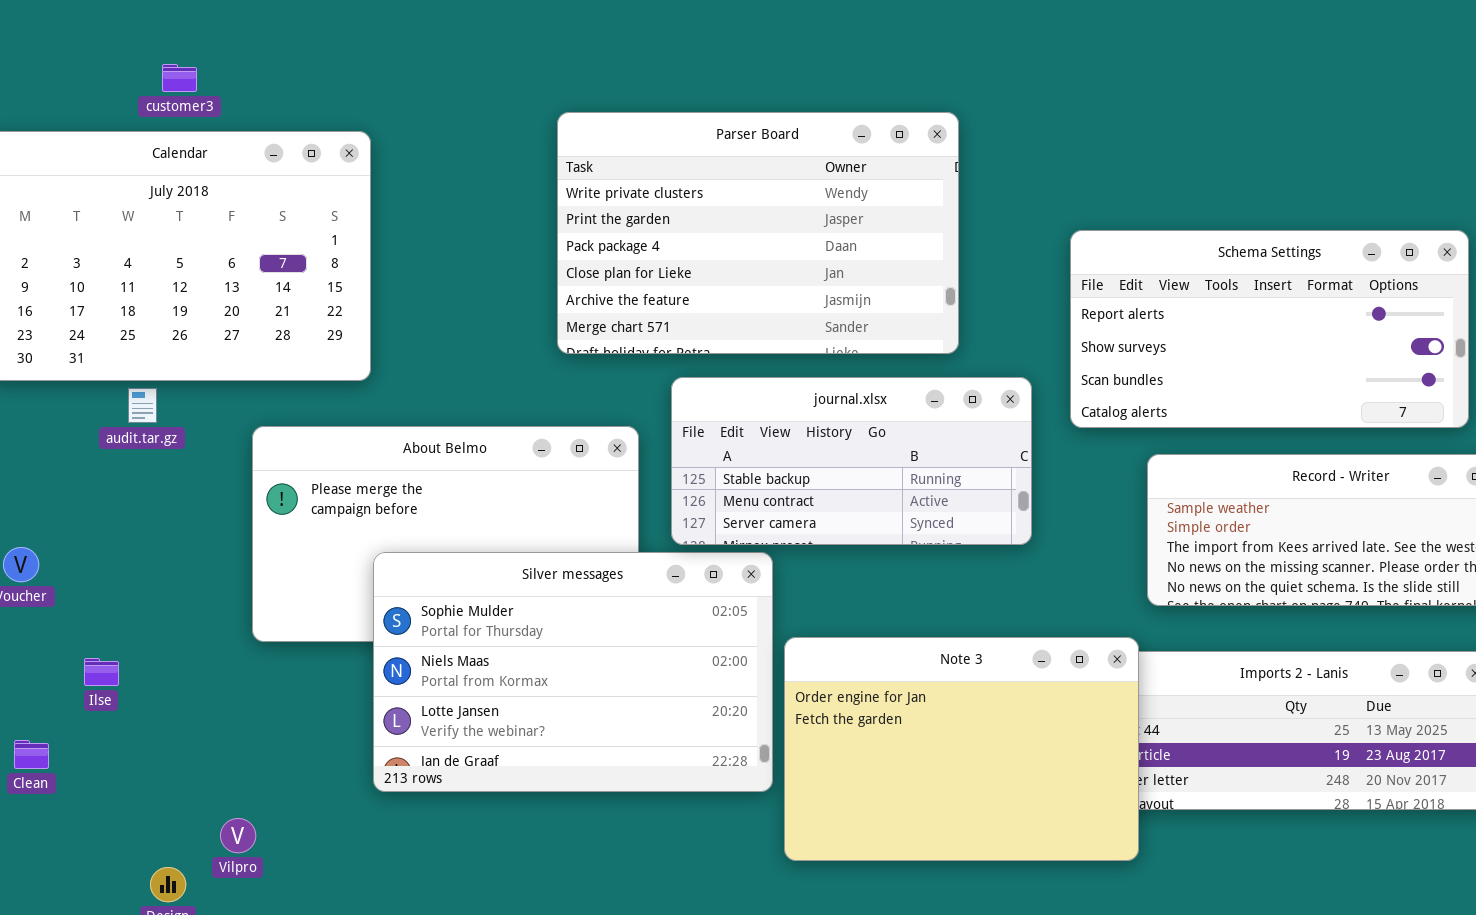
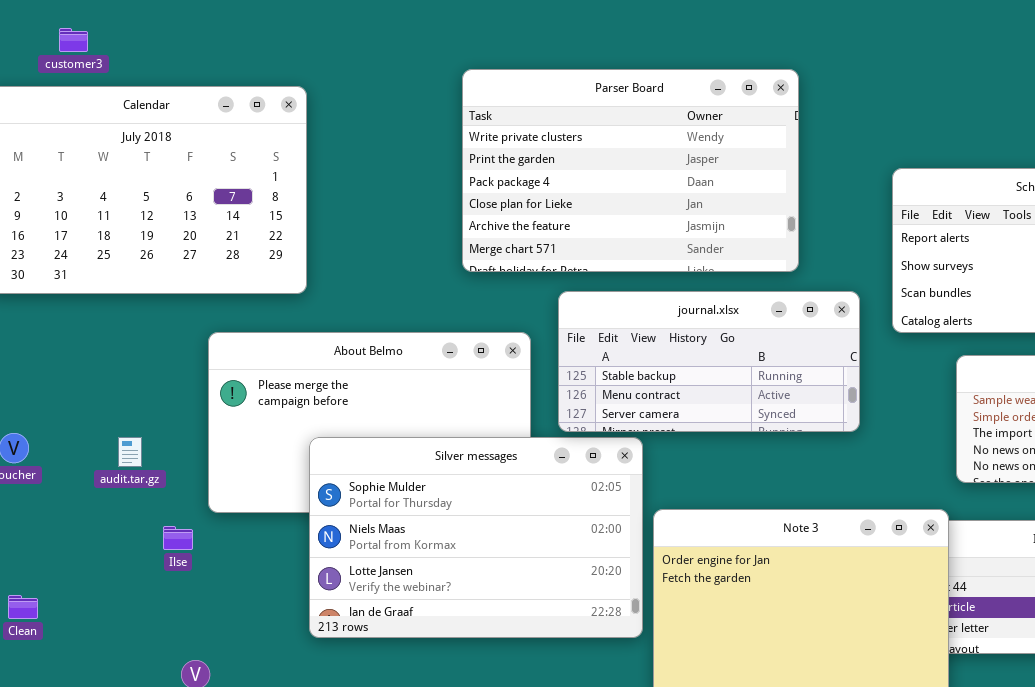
customer3: [162,64,197,92] -> [59,28,88,52], moved
audit.tar.gz: [128,388,157,423] -> [118,437,142,467], moved
Ilse: [84,658,119,686] -> [163,526,193,550], moved

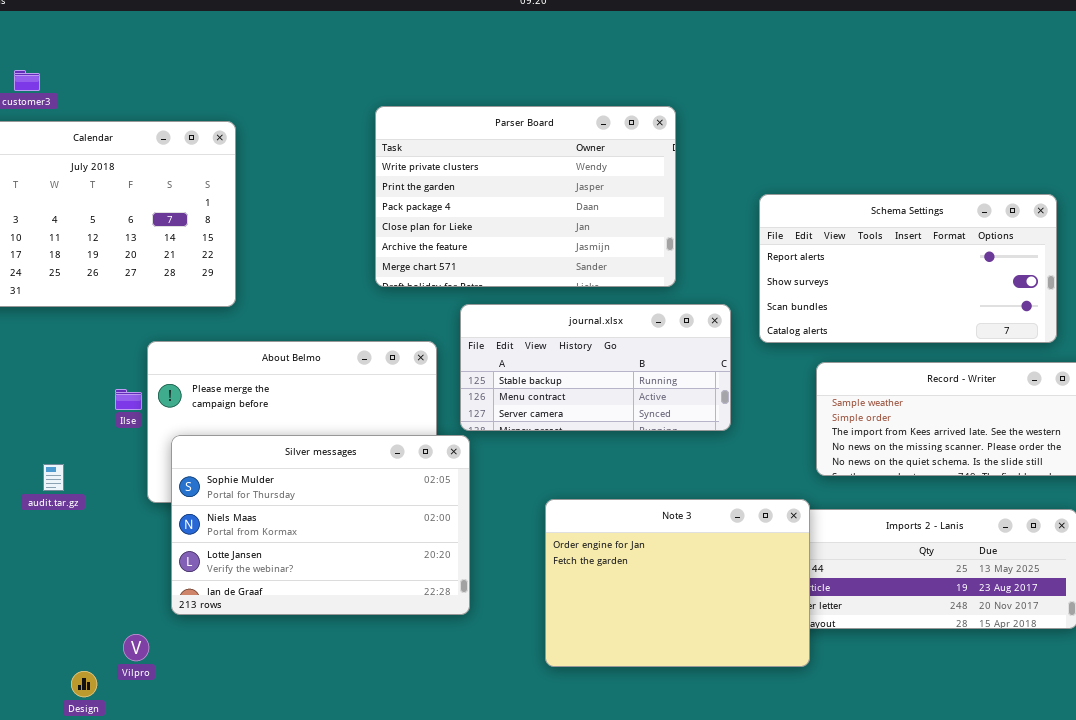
audit.tar.gz: [118,437,142,467] -> [43,464,64,491], moved
Silver messages: [309,437,643,638] -> [171,435,470,615], moved
Ilse: [163,526,193,550] -> [115,389,142,410], moved

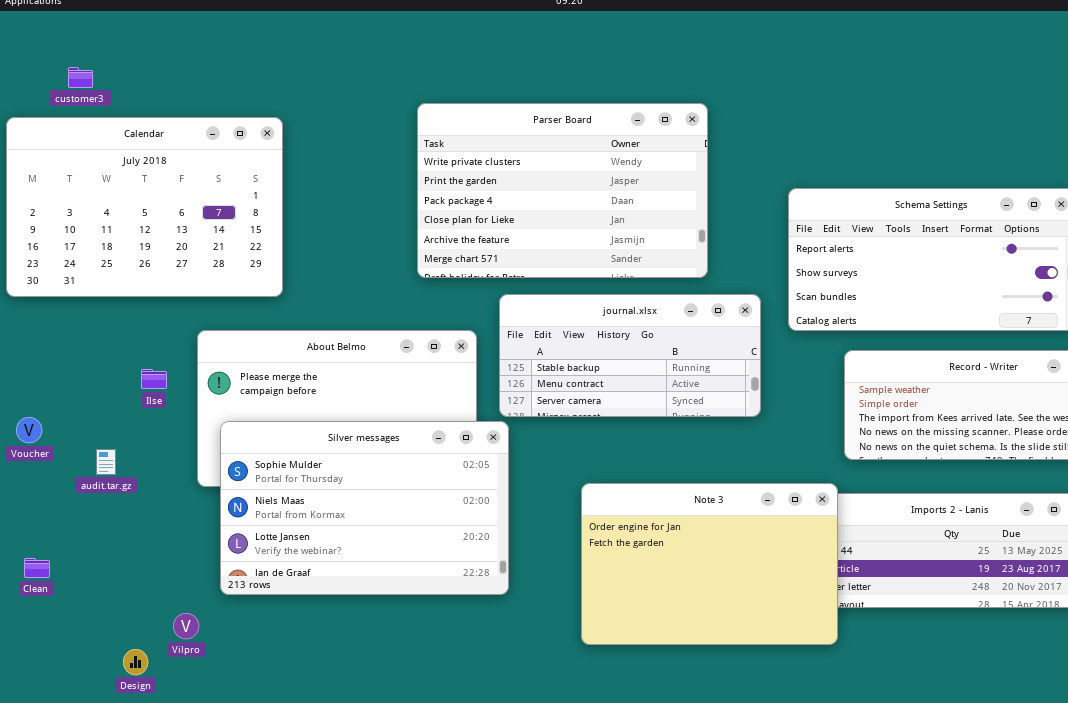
Ilse: [115,389,142,410] -> [141,369,167,389], moved

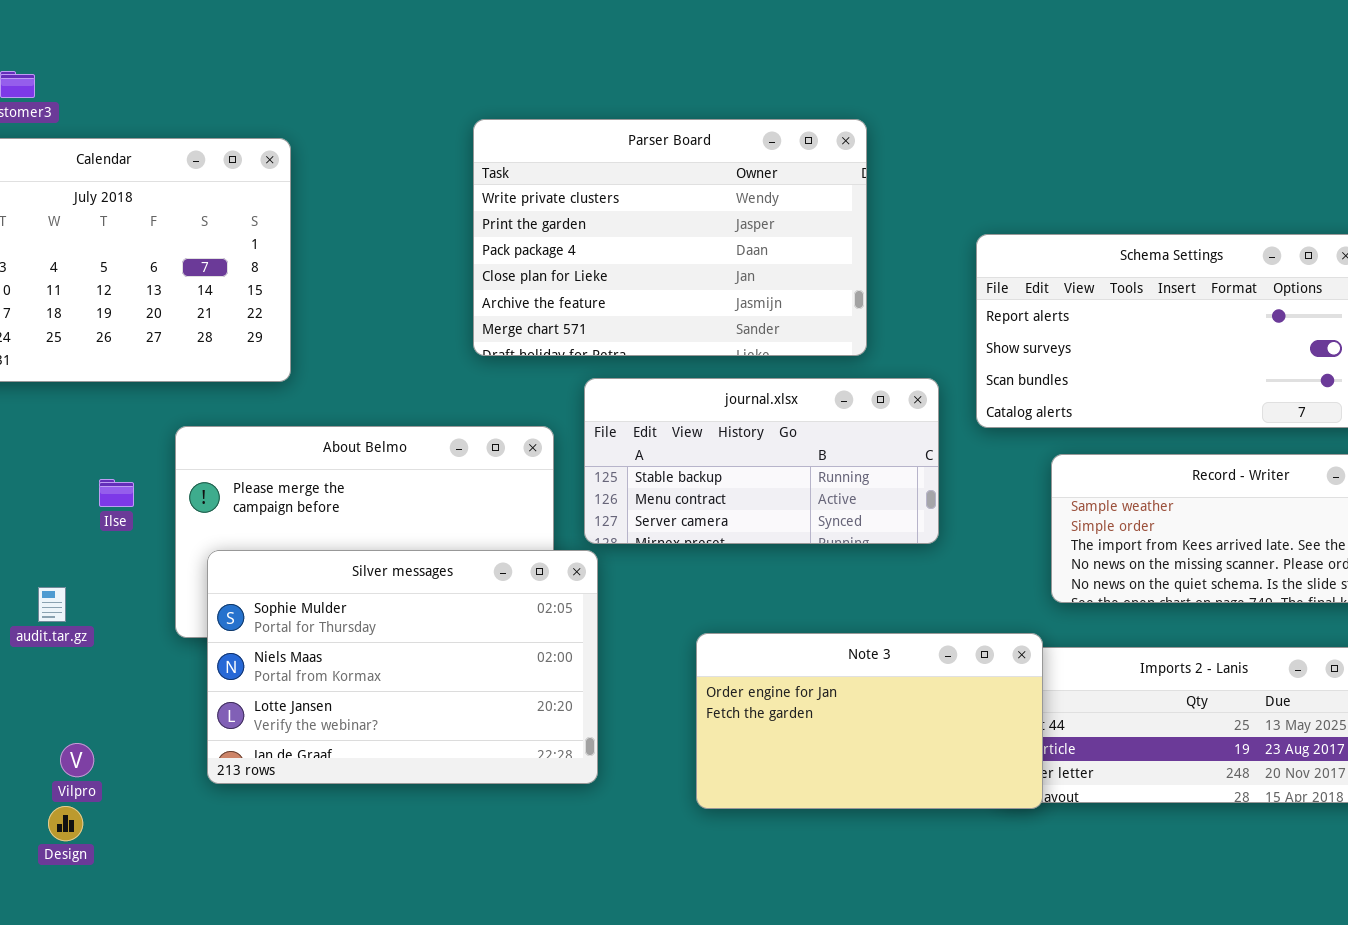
Note 3: [581,483,838,645] -> [696,633,1043,809], resized
Vilpro: [173,613,199,639] -> [60,743,94,777], moved
Design: [123,649,148,675] -> [48,806,83,841], moved

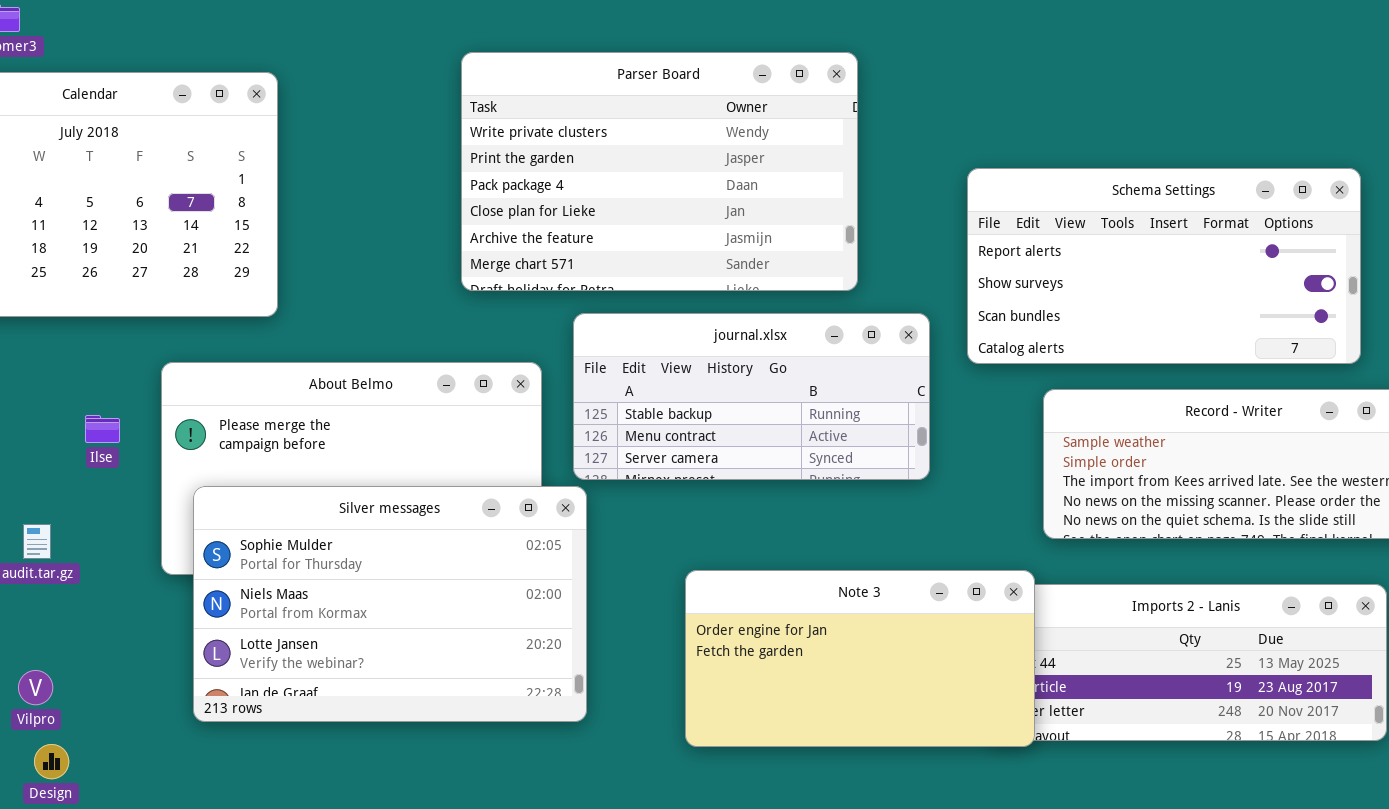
Vilpro: [60,743,94,777] -> [18,670,53,705], moved

